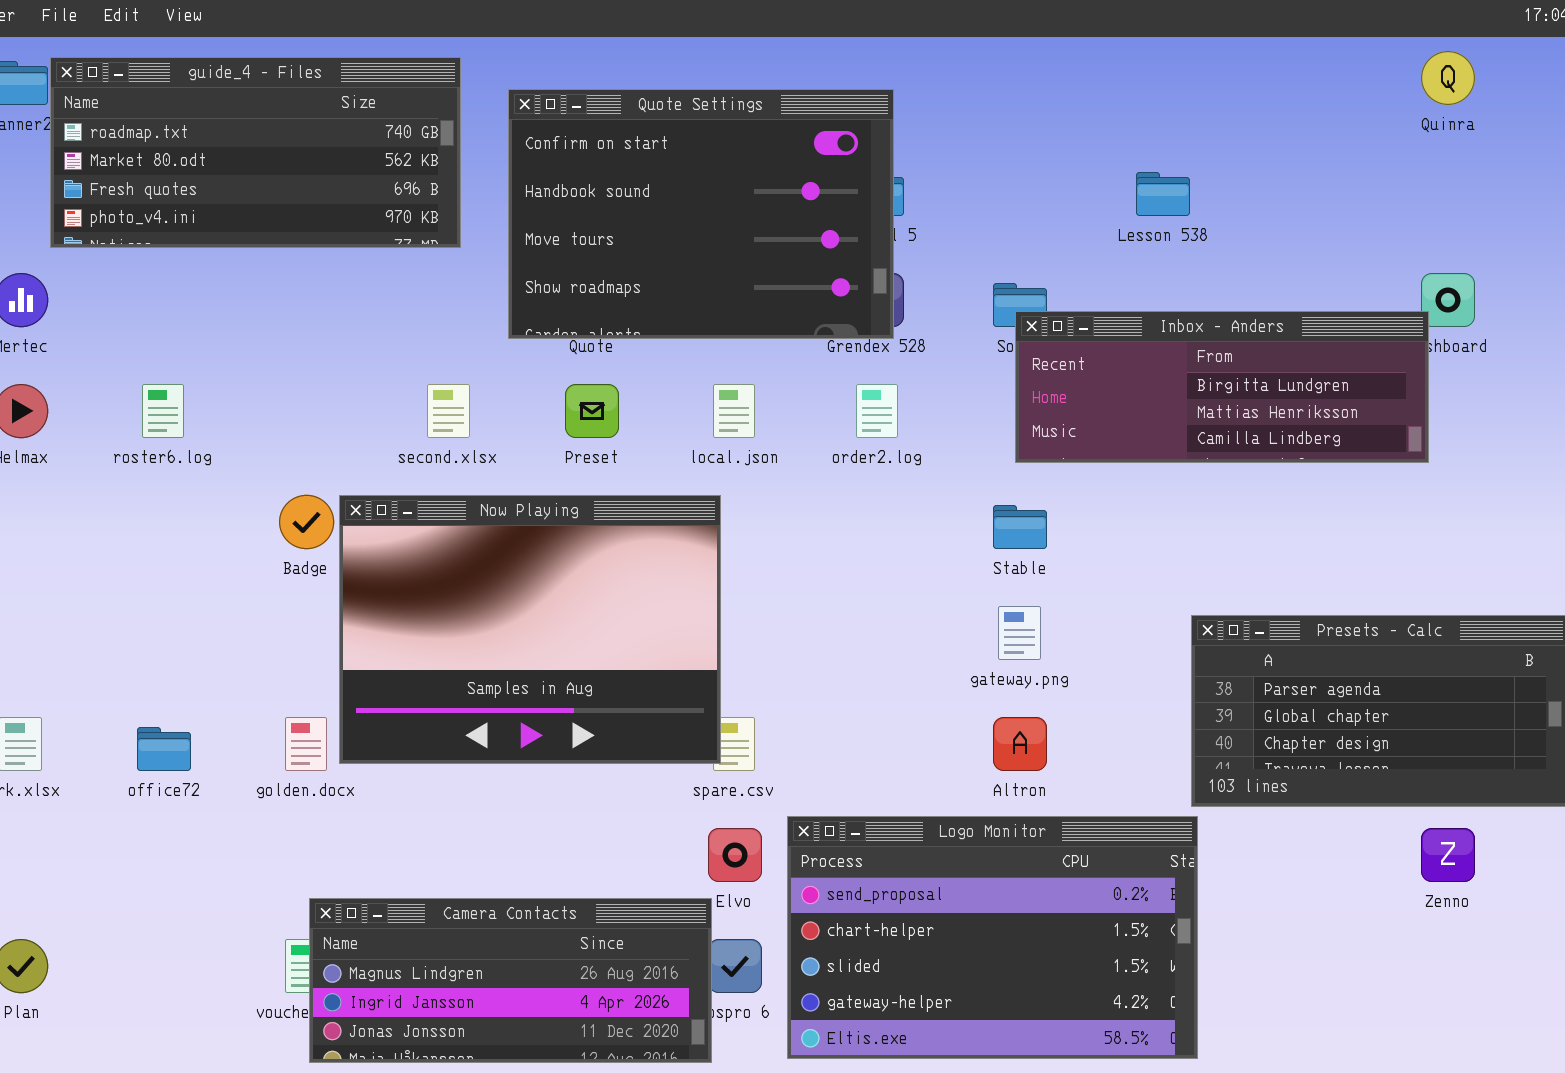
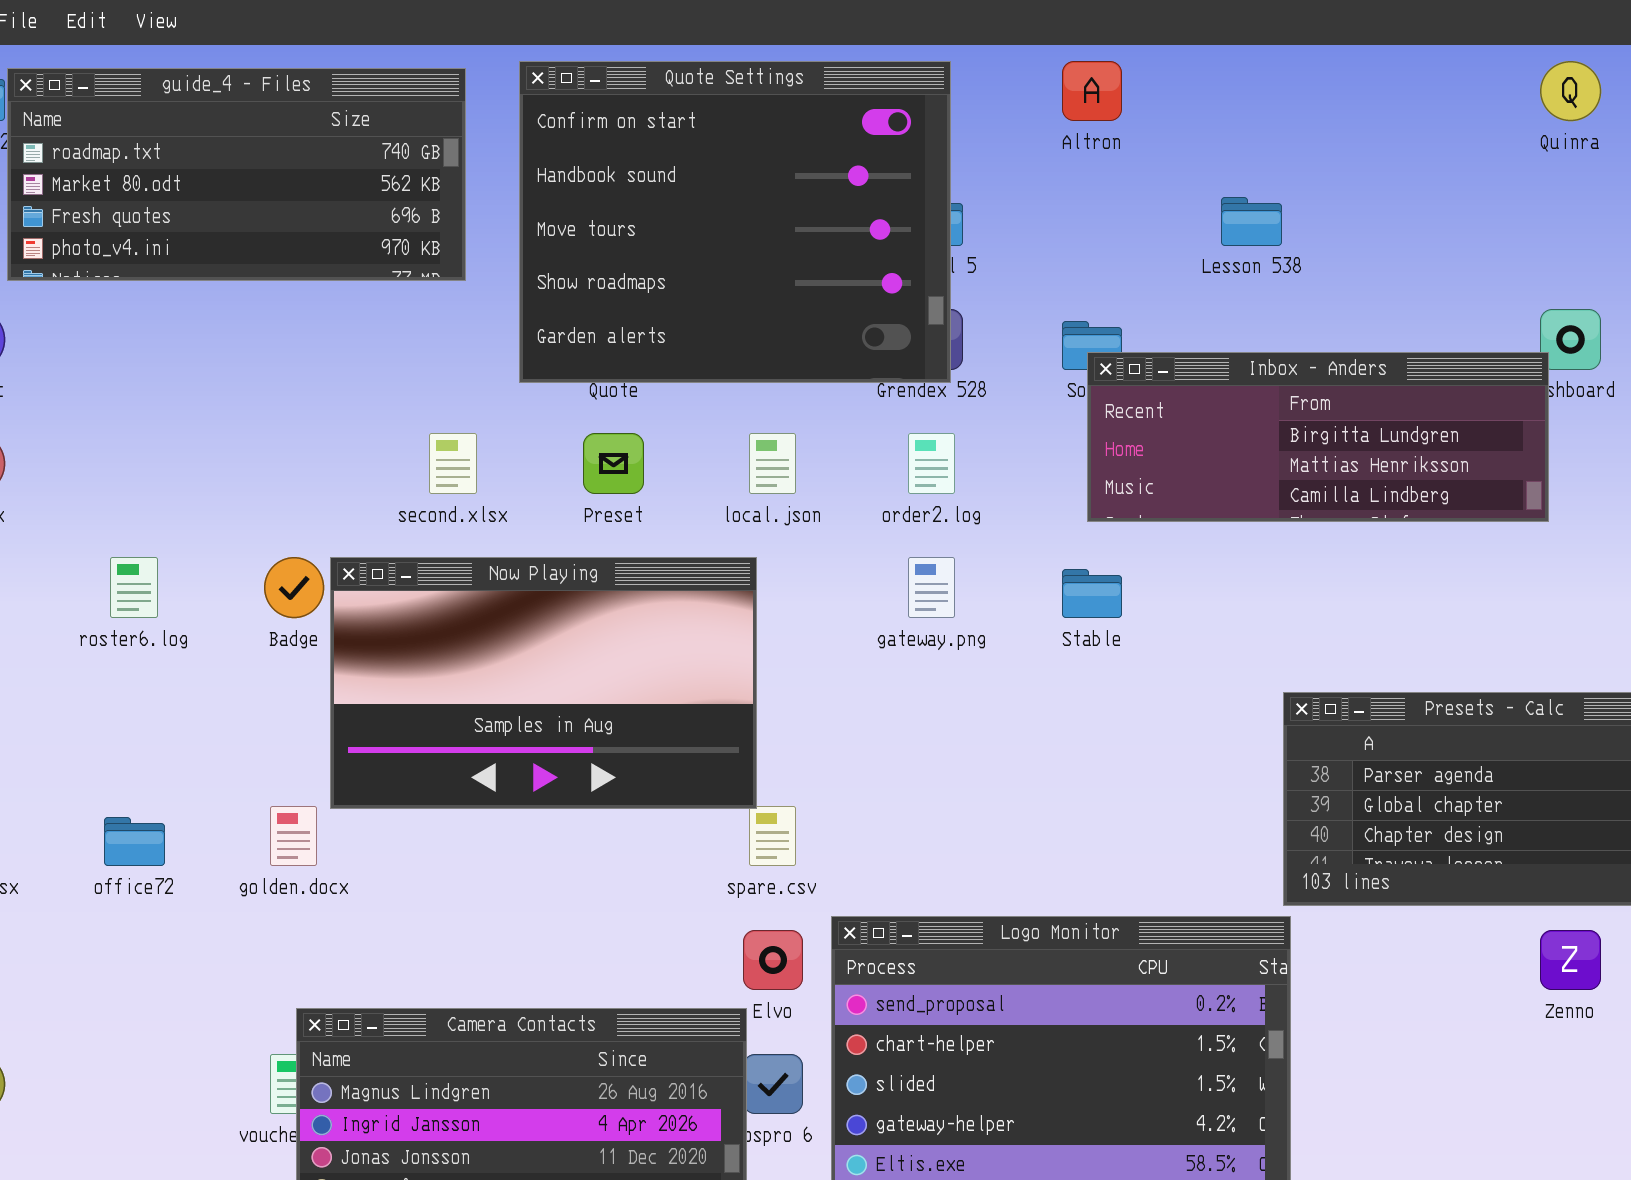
Quote Settings: [508,89,894,339] -> [519,61,951,383], resized
roster6.log: [142,384,184,438] -> [110,557,158,618], moved
Now Playing: [339,495,721,764] -> [330,557,757,809], resized
gateway.png: [998,606,1041,660] -> [908,557,955,618], moved
Altron: [993,717,1047,771] -> [1062,61,1122,121], moved

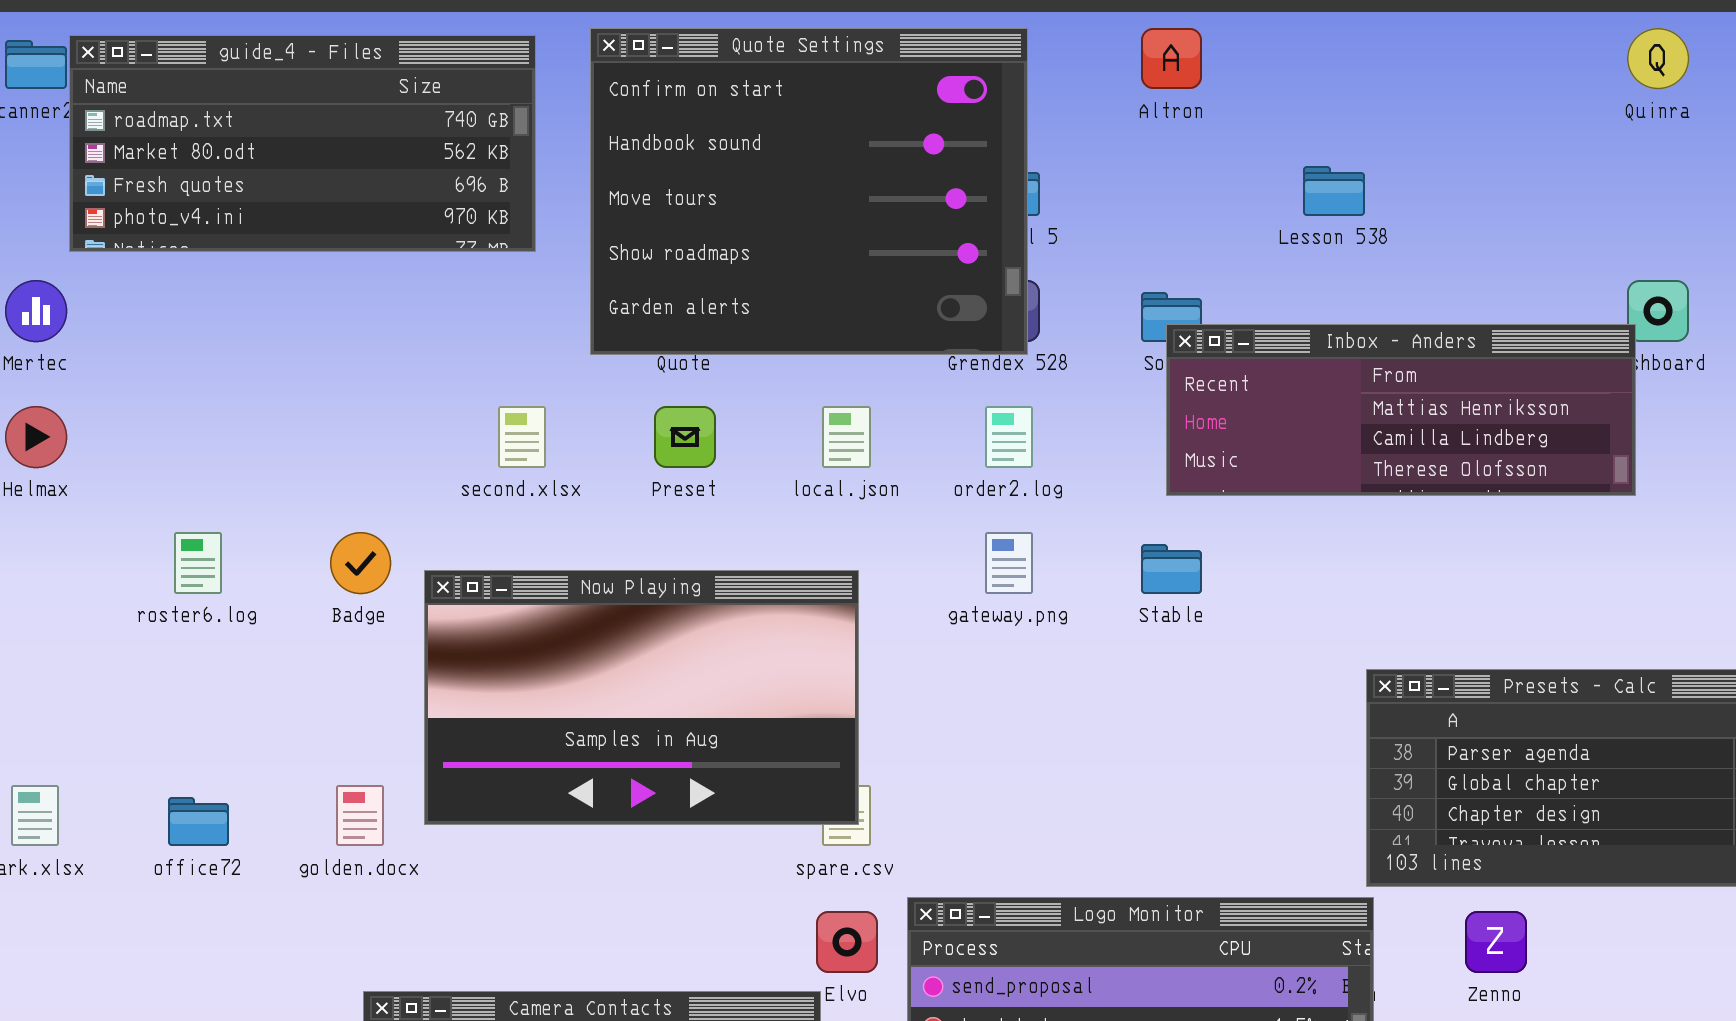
Inbox - Anders: [1087,352,1549,522] -> [1166,324,1636,496], scrolled down 1 row
Now Playing: [330,557,757,809] -> [424,570,859,825], moved
Zenno: [1540,930,1601,990] -> [1465,911,1527,973], moved

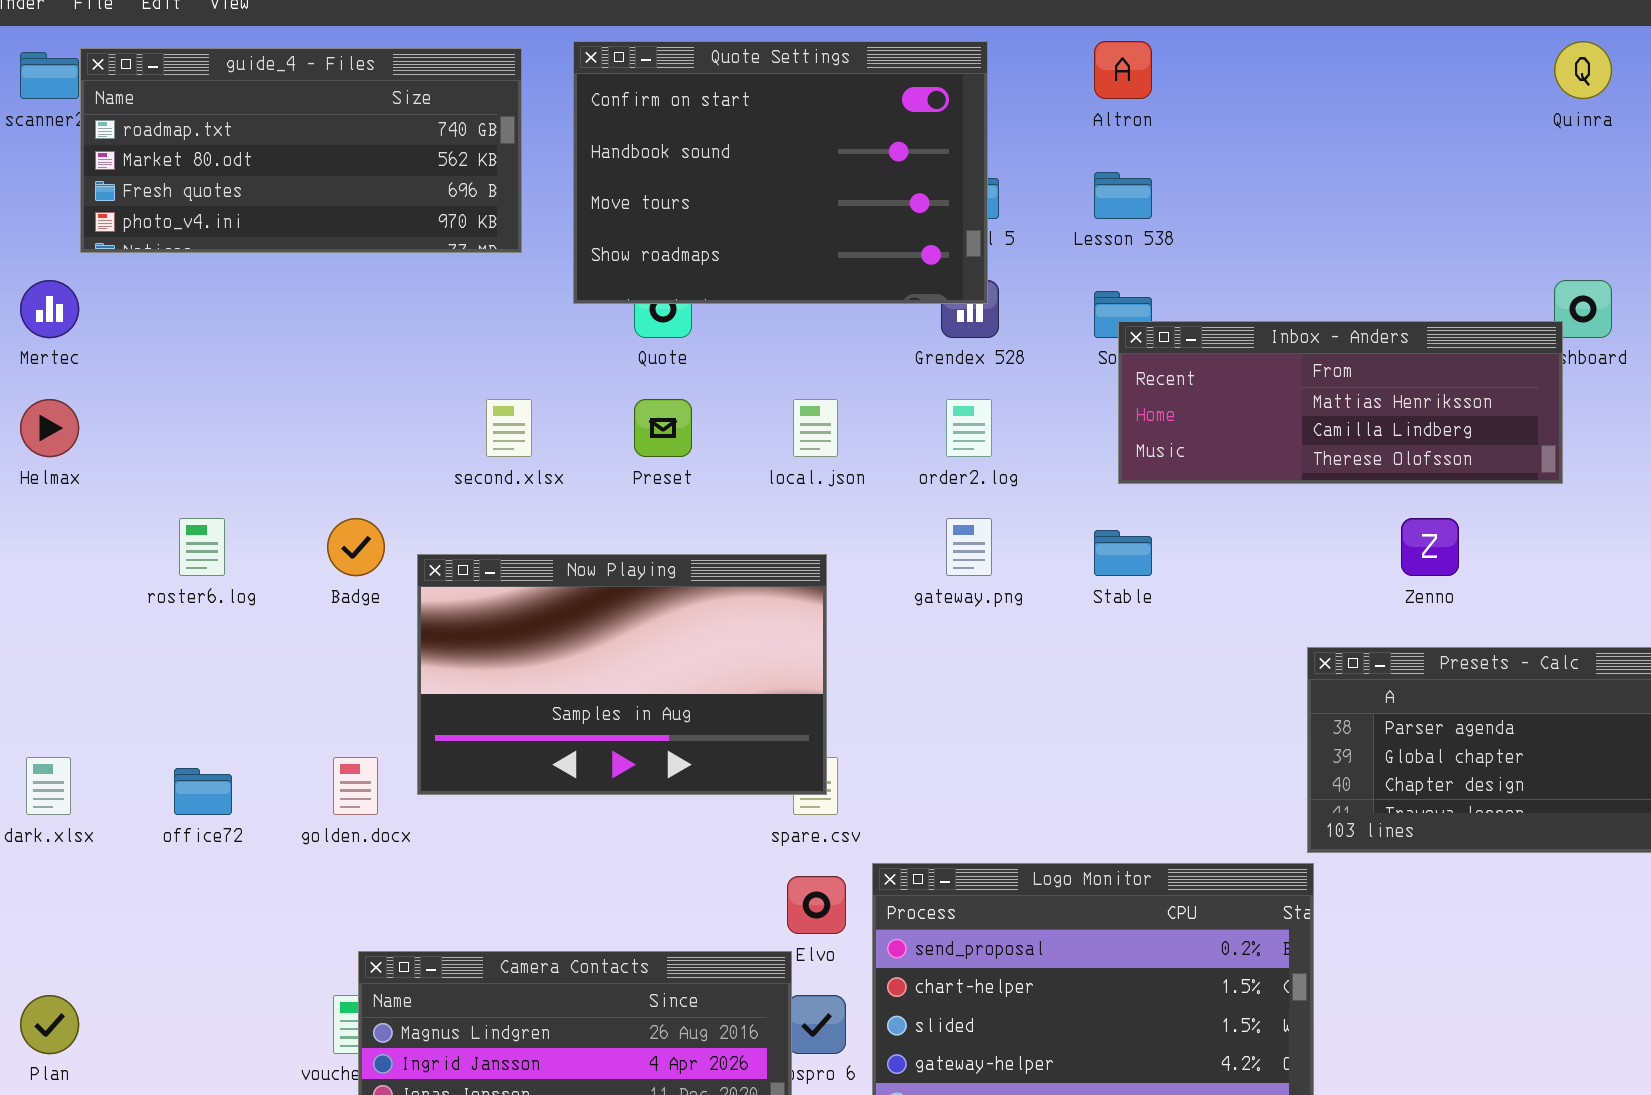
Quote Settings: [590,28,1028,355] -> [573,41,988,304], resized
Lesson 538: [1303,166,1365,216] -> [1094,172,1152,219], moved
Zenno: [1465,911,1527,973] -> [1401,518,1459,576], moved

